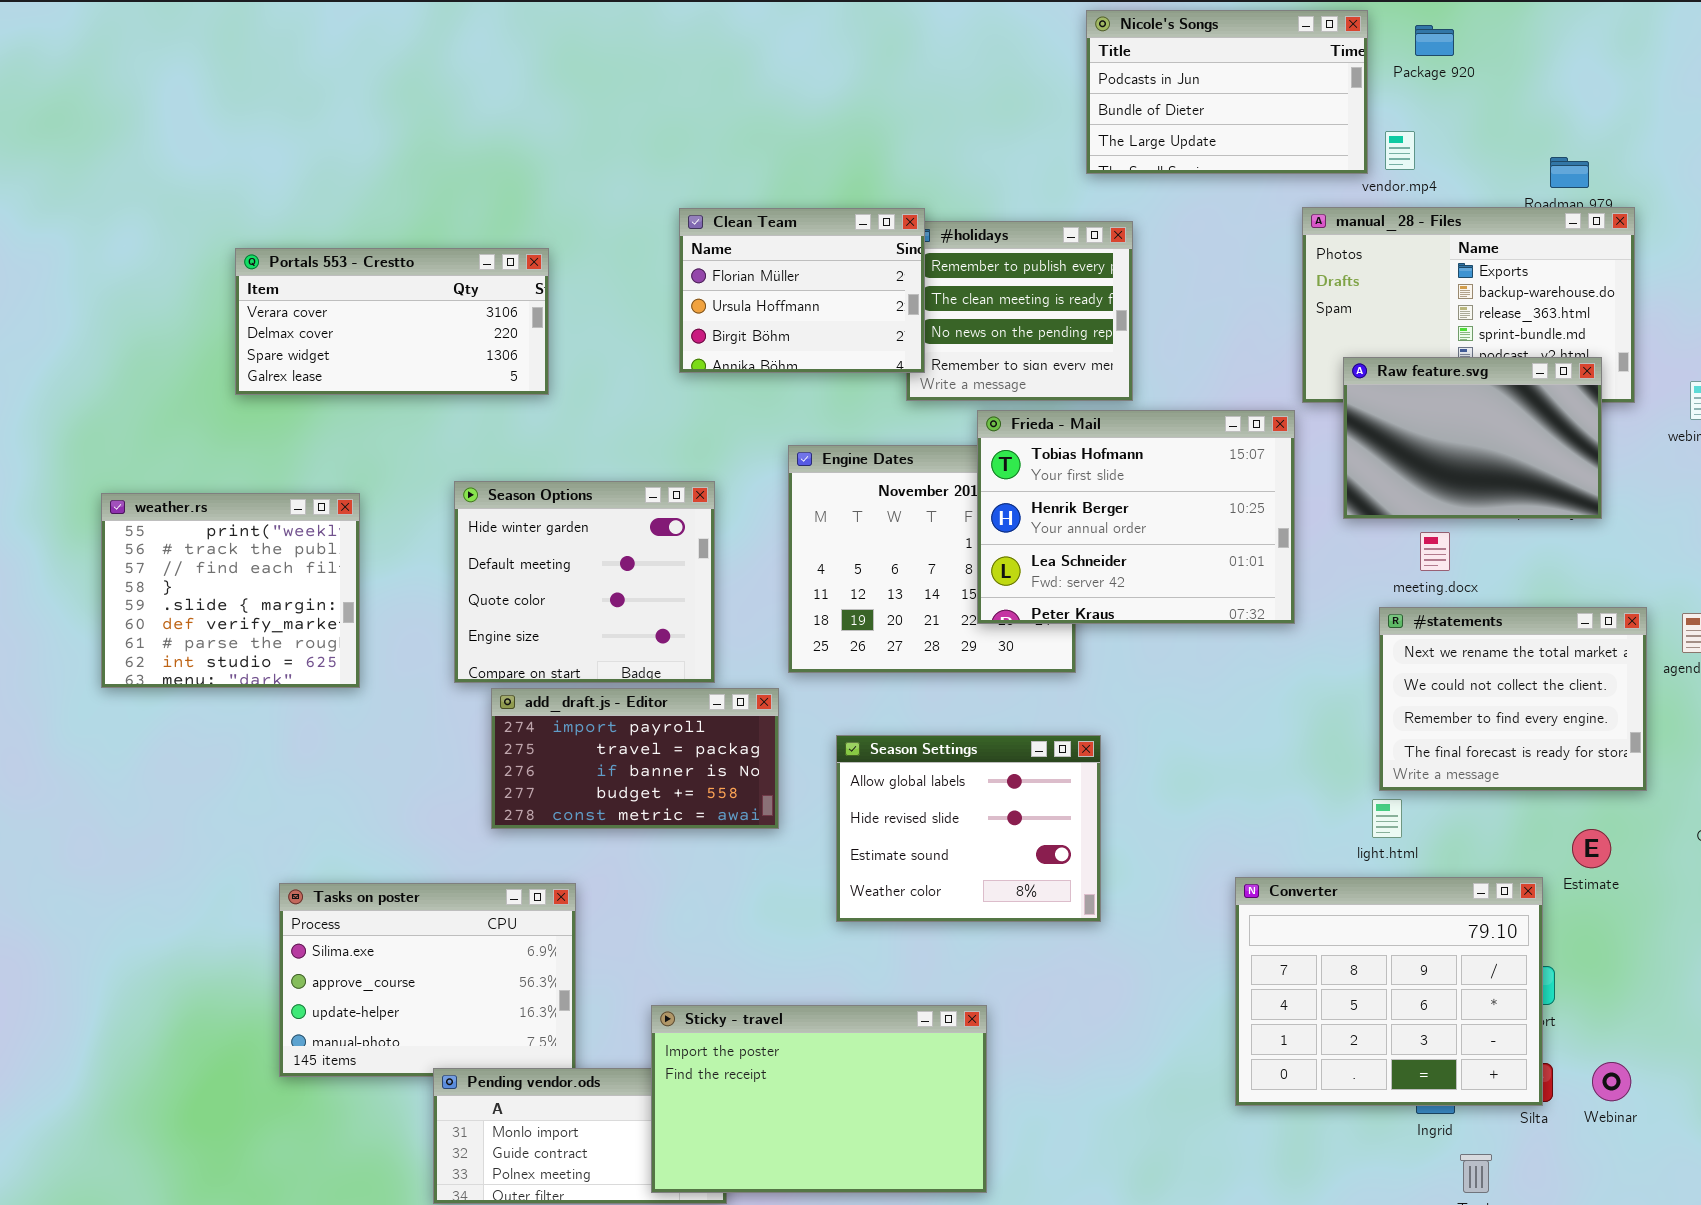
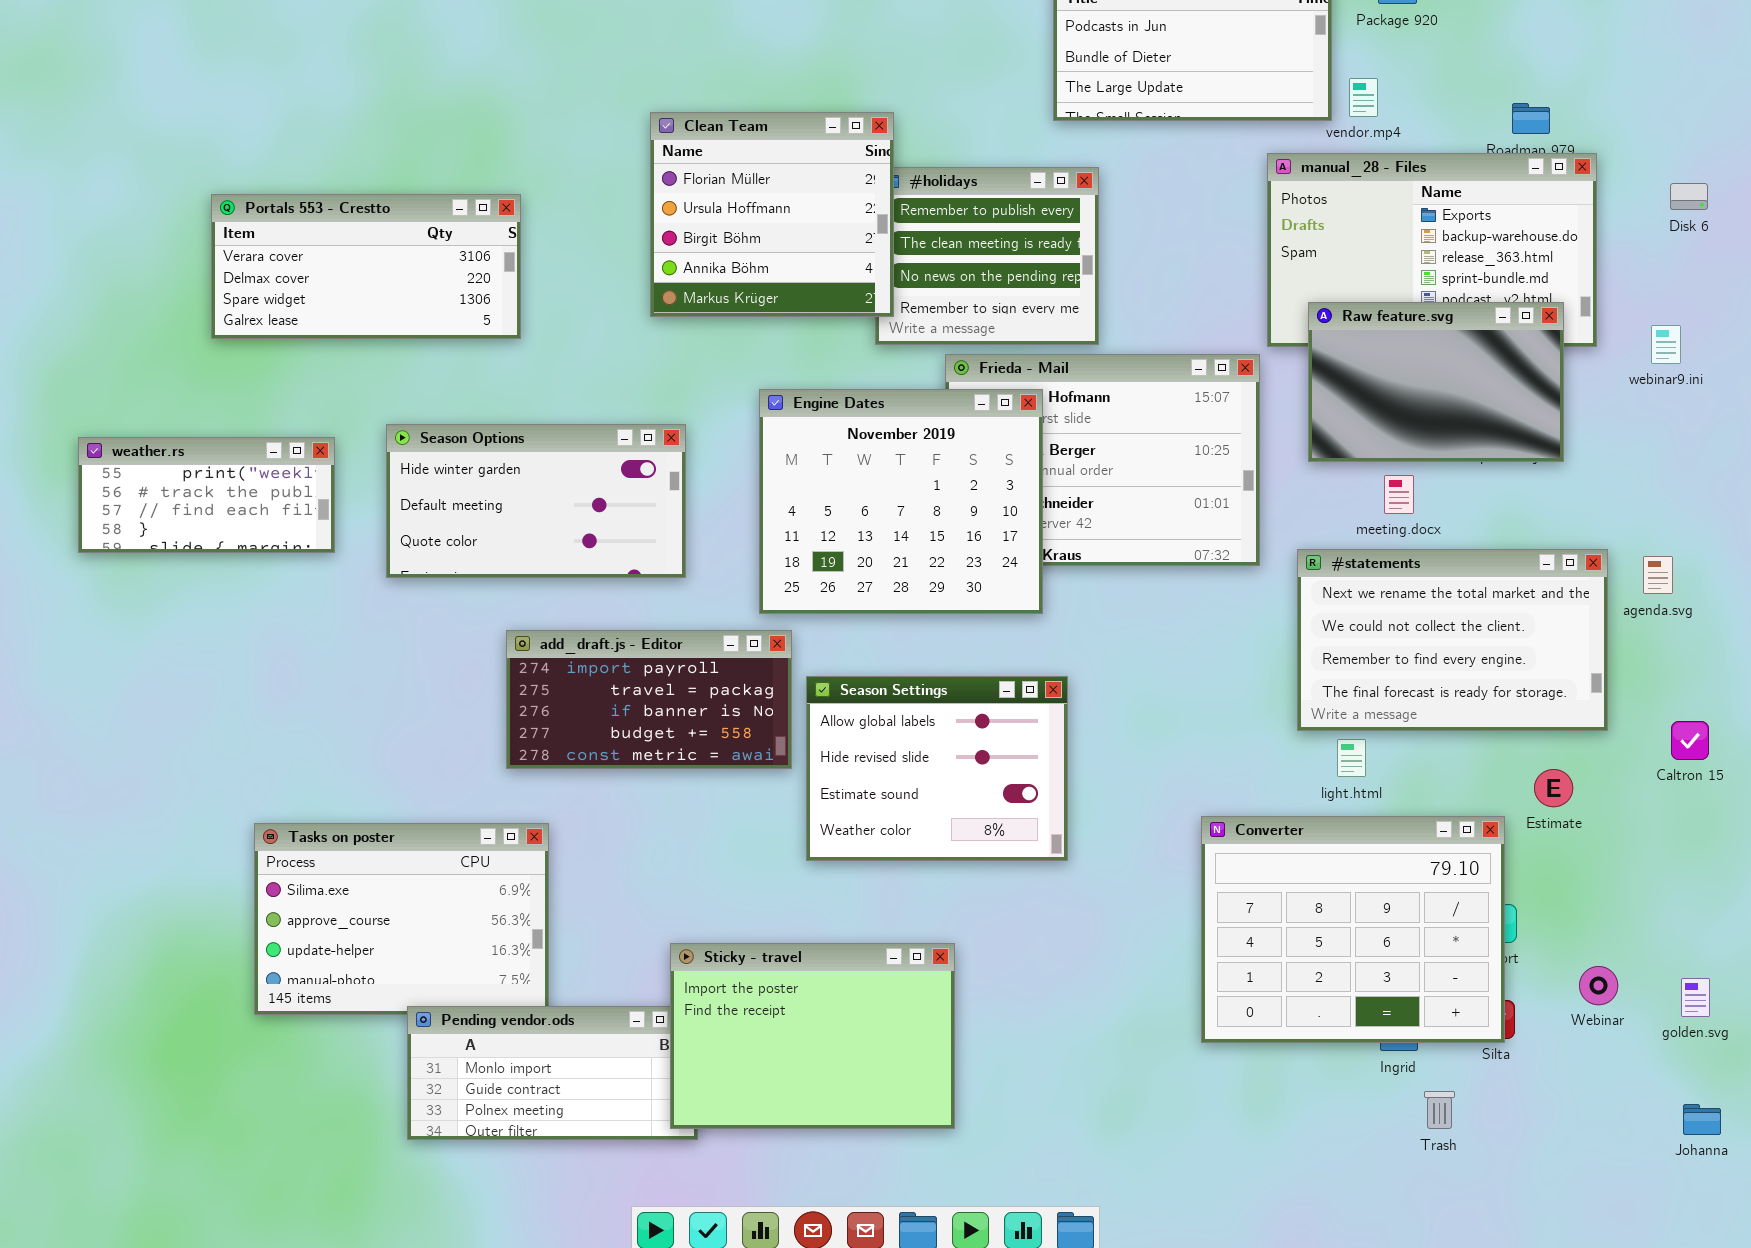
Clean Team: [679,208,925,373] -> [650,112,894,317], resized
Engine Dates: [788,445,1076,673] -> [759,389,1043,614], raised
Season Options: [454,481,715,683] -> [386,424,686,578], resized
weather.rs: [101,493,360,688] -> [78,437,335,553], resized
#statements: [1379,607,1647,791] -> [1297,549,1608,731], resized
add_draft.js - Editor: [491,688,779,829] -> [506,630,792,769], moved
Sticky - travel: [651,1005,987,1193] -> [670,943,955,1129], resized
Webinar: [1592,1062,1631,1101] -> [1579,966,1618,1005], moved

